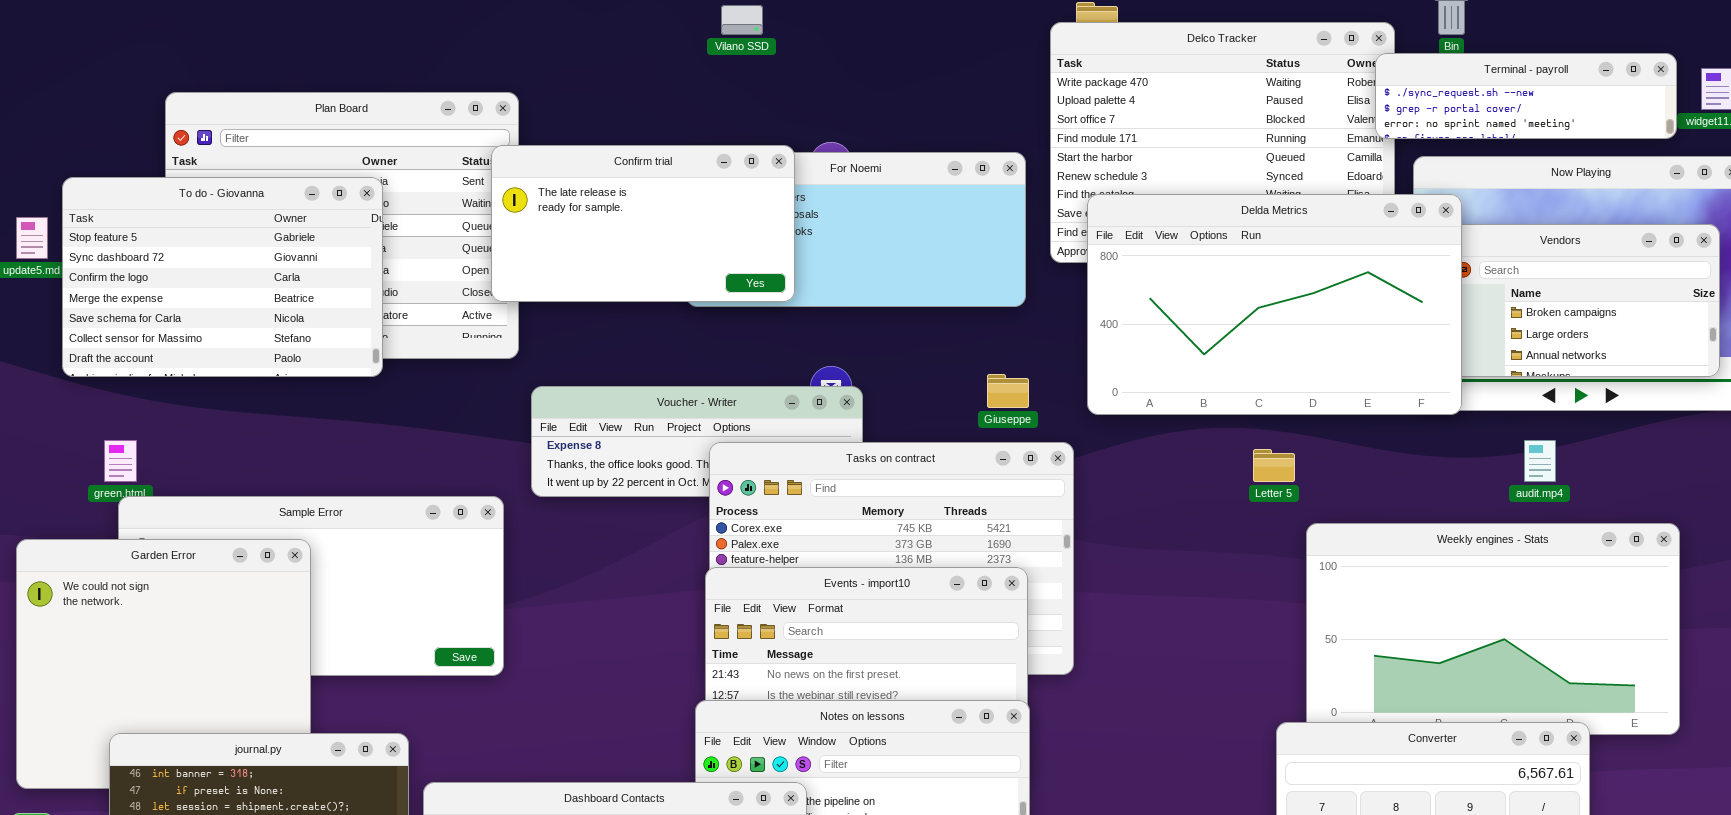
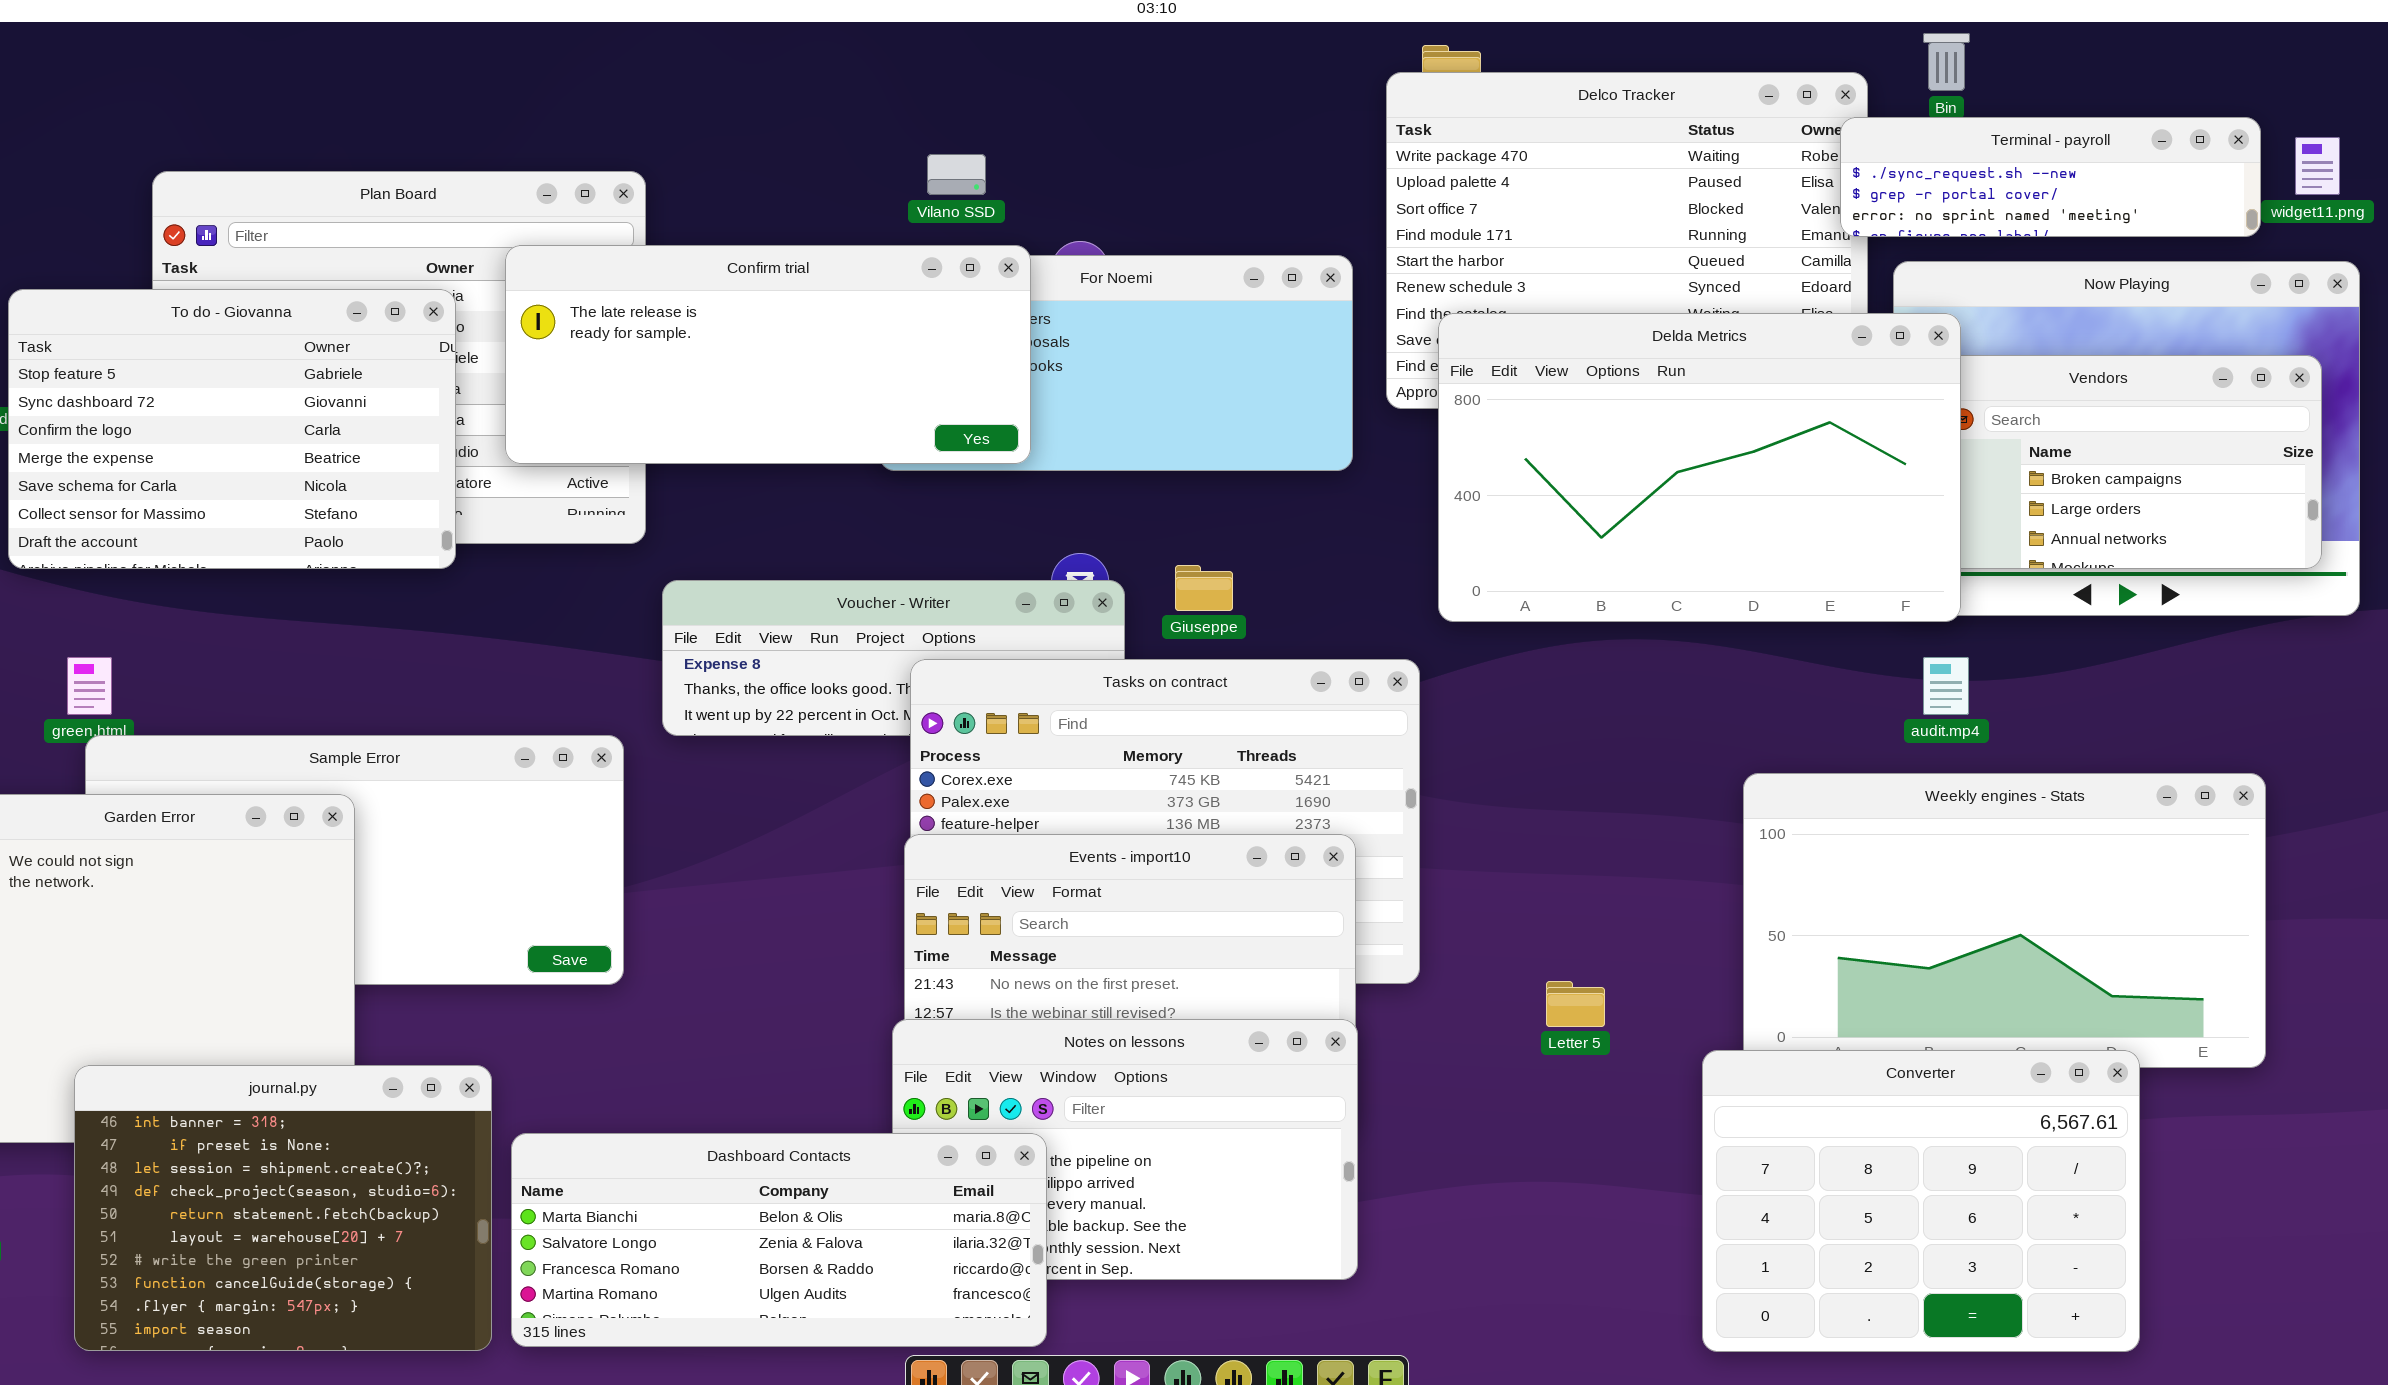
Vilano SSD: [721,5,763,35] -> [927,154,986,195], moved
Confirm trial: [491,145,795,302] -> [505,245,1031,464], resized
Giuseppe: [987,374,1029,408] -> [1175,565,1233,611], moved
audit.mp4: [1524,440,1556,482] -> [1923,657,1969,715], moved
Letter 5: [1253,449,1295,482] -> [1546,981,1605,1027], moved

